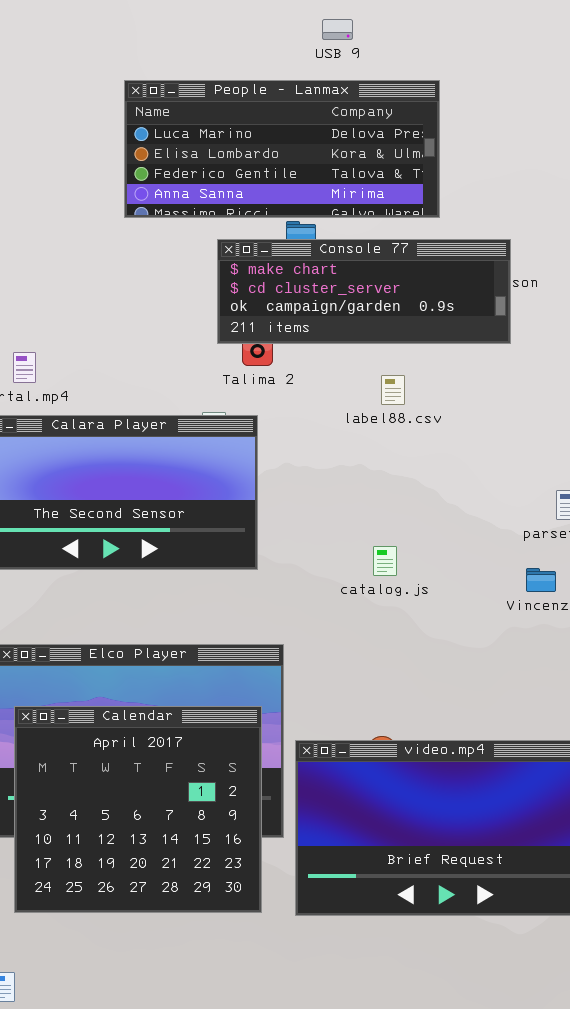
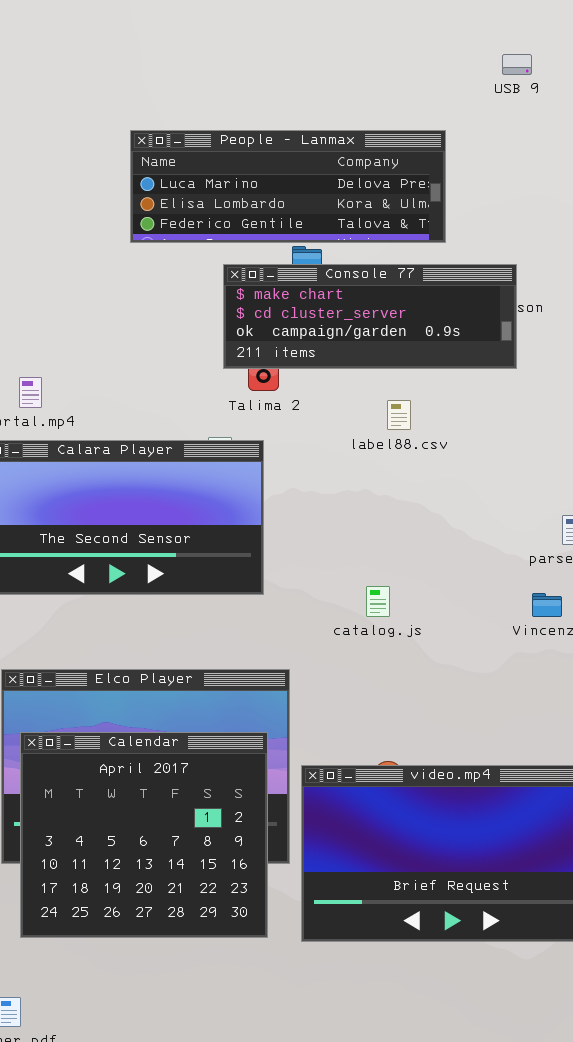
USB 9: [322,19,353,40] -> [502,54,532,75], moved
People - Lanmax: [124,80,440,218] -> [130,130,446,243], resized
catalog.js: [373,546,397,576] -> [366,586,390,617], moved

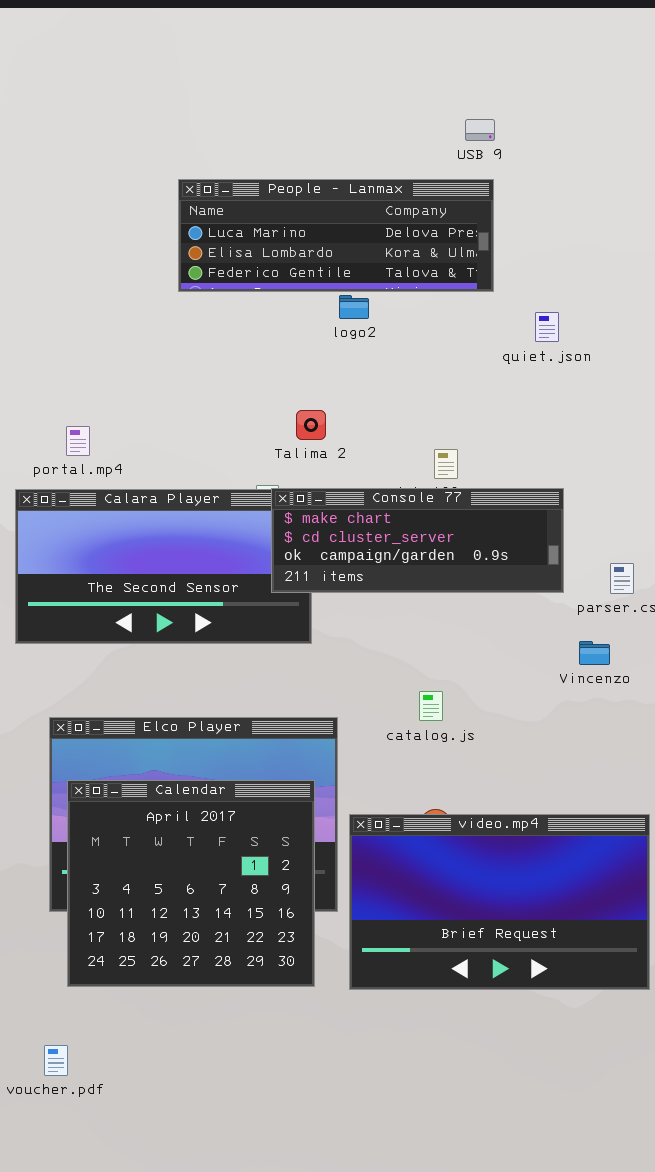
USB 9: [502,54,532,75] -> [465,119,495,141], moved
Console 77: [223,264,517,369] -> [271,488,564,593], moved
catalog.js: [366,586,390,617] -> [419,691,443,721], moved

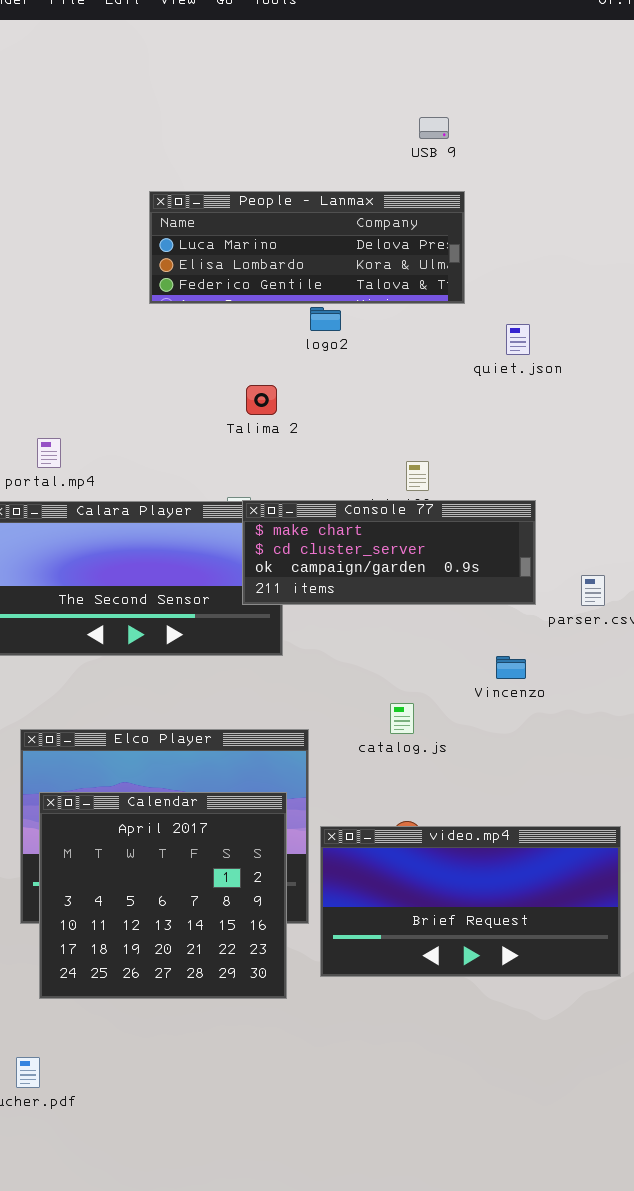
USB 9: [465,119,495,141] -> [419,117,449,139], moved
Talima 2: [296,410,326,440] -> [246,385,277,415], moved
Vincenzo: [579,641,610,665] -> [496,656,526,679], moved
video.mp4: [349,814,650,990] -> [320,826,621,977], resized

